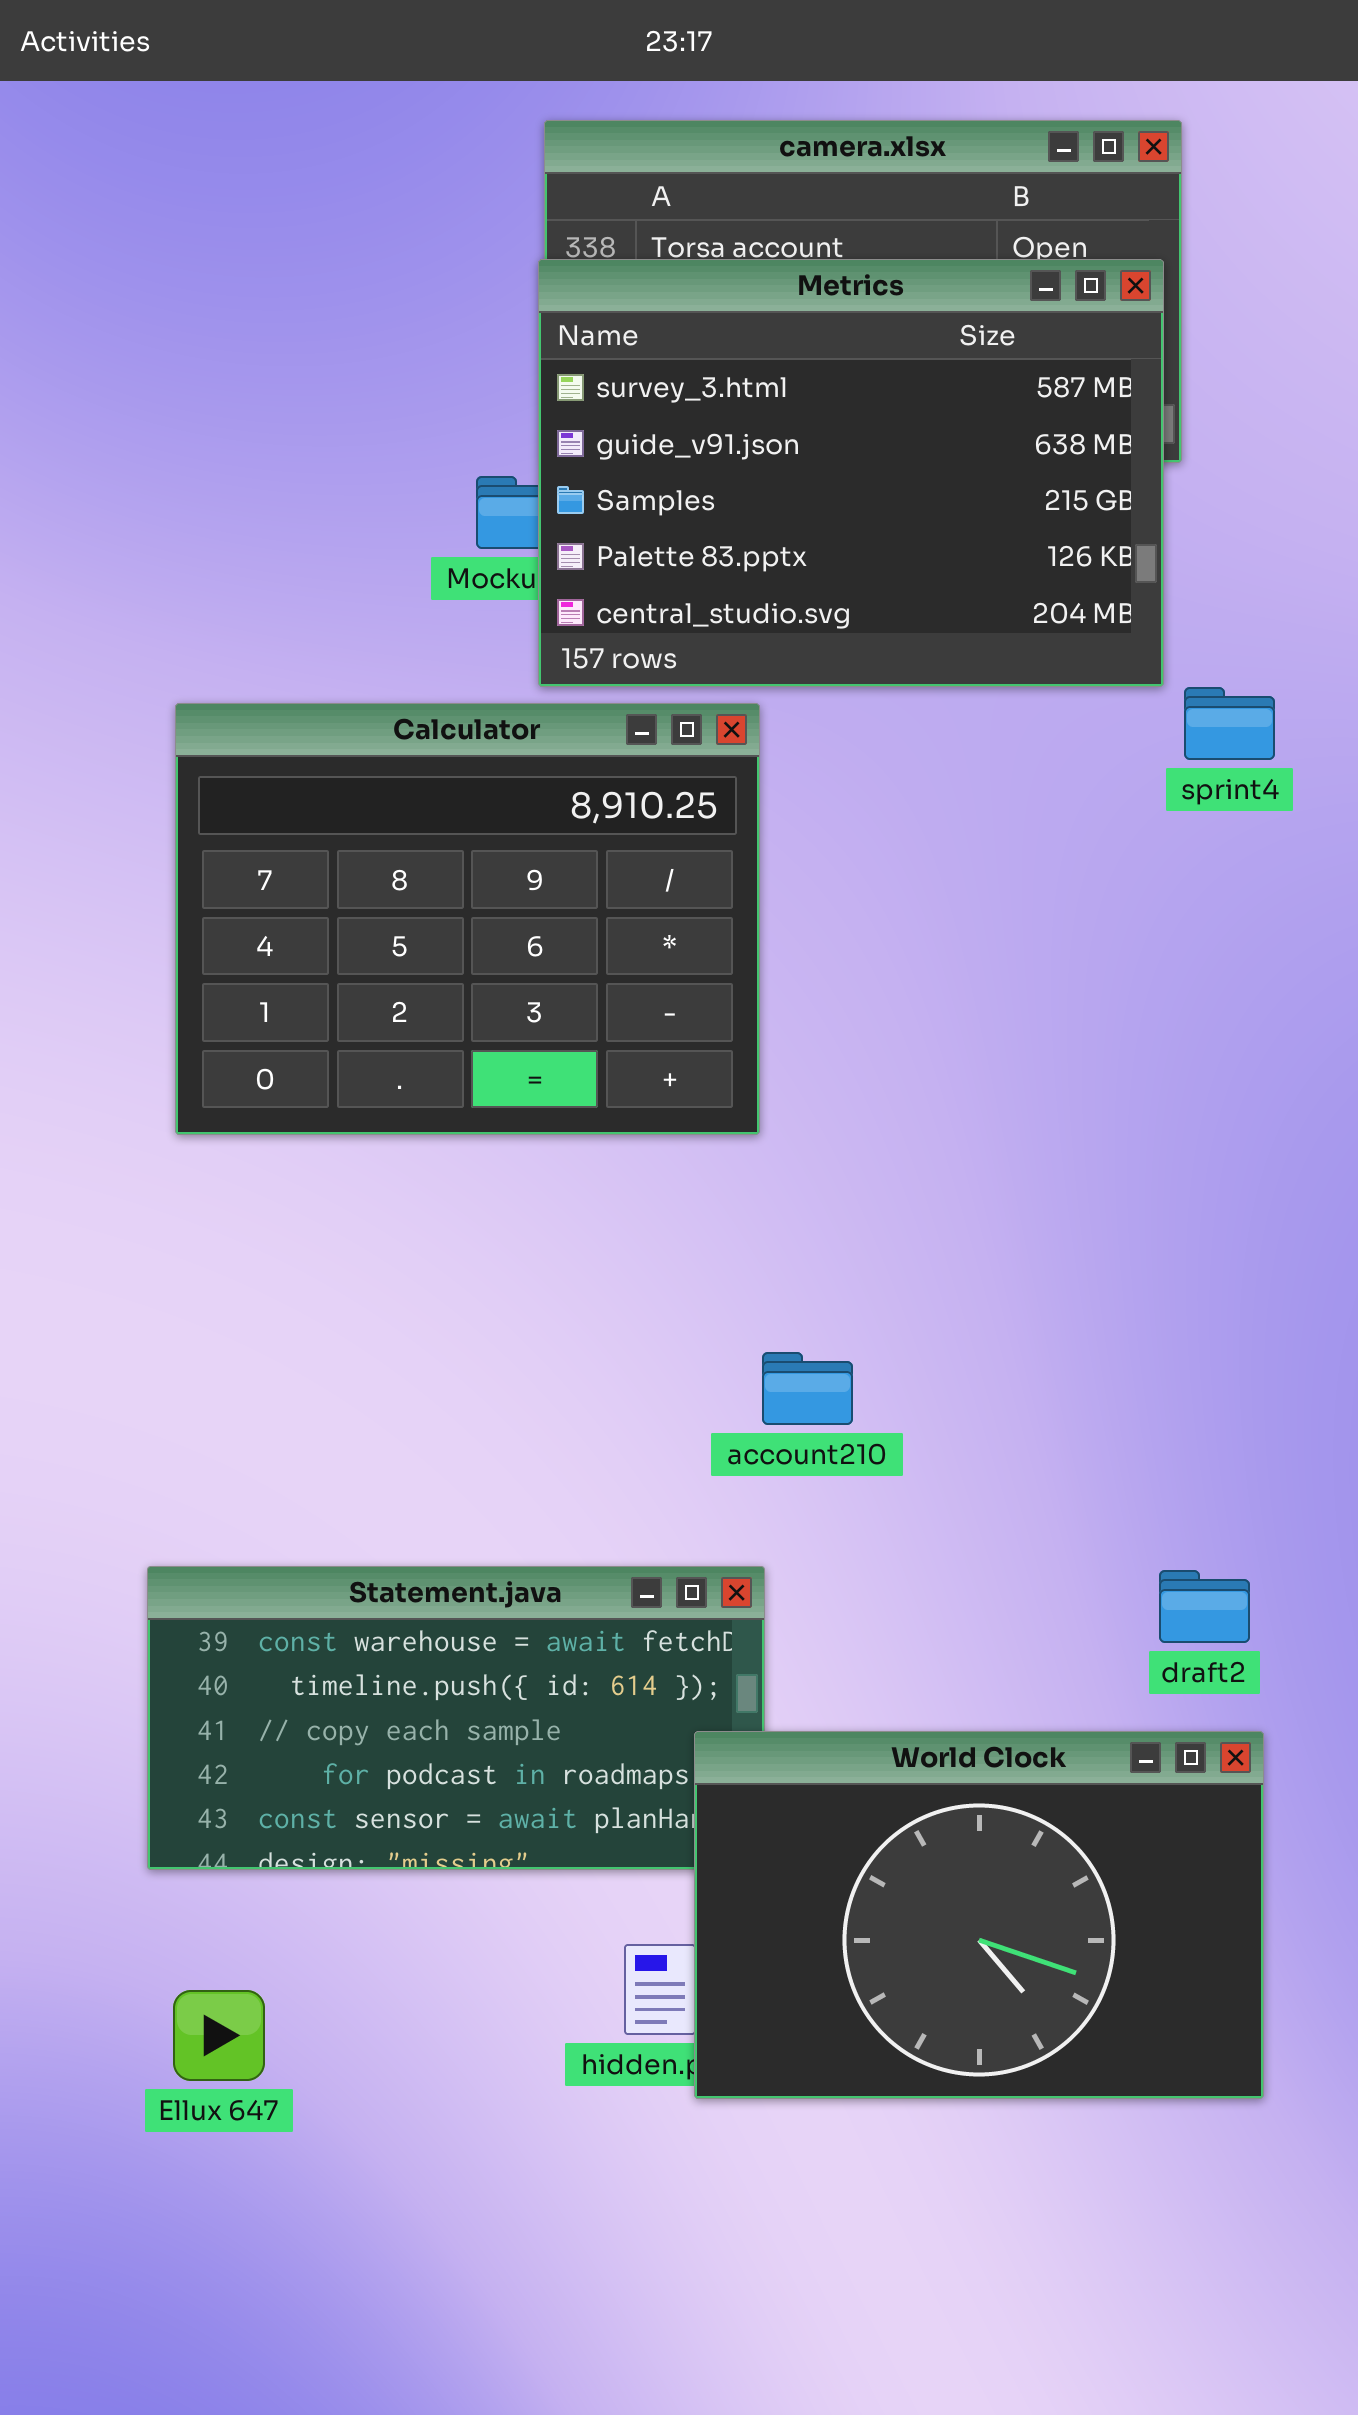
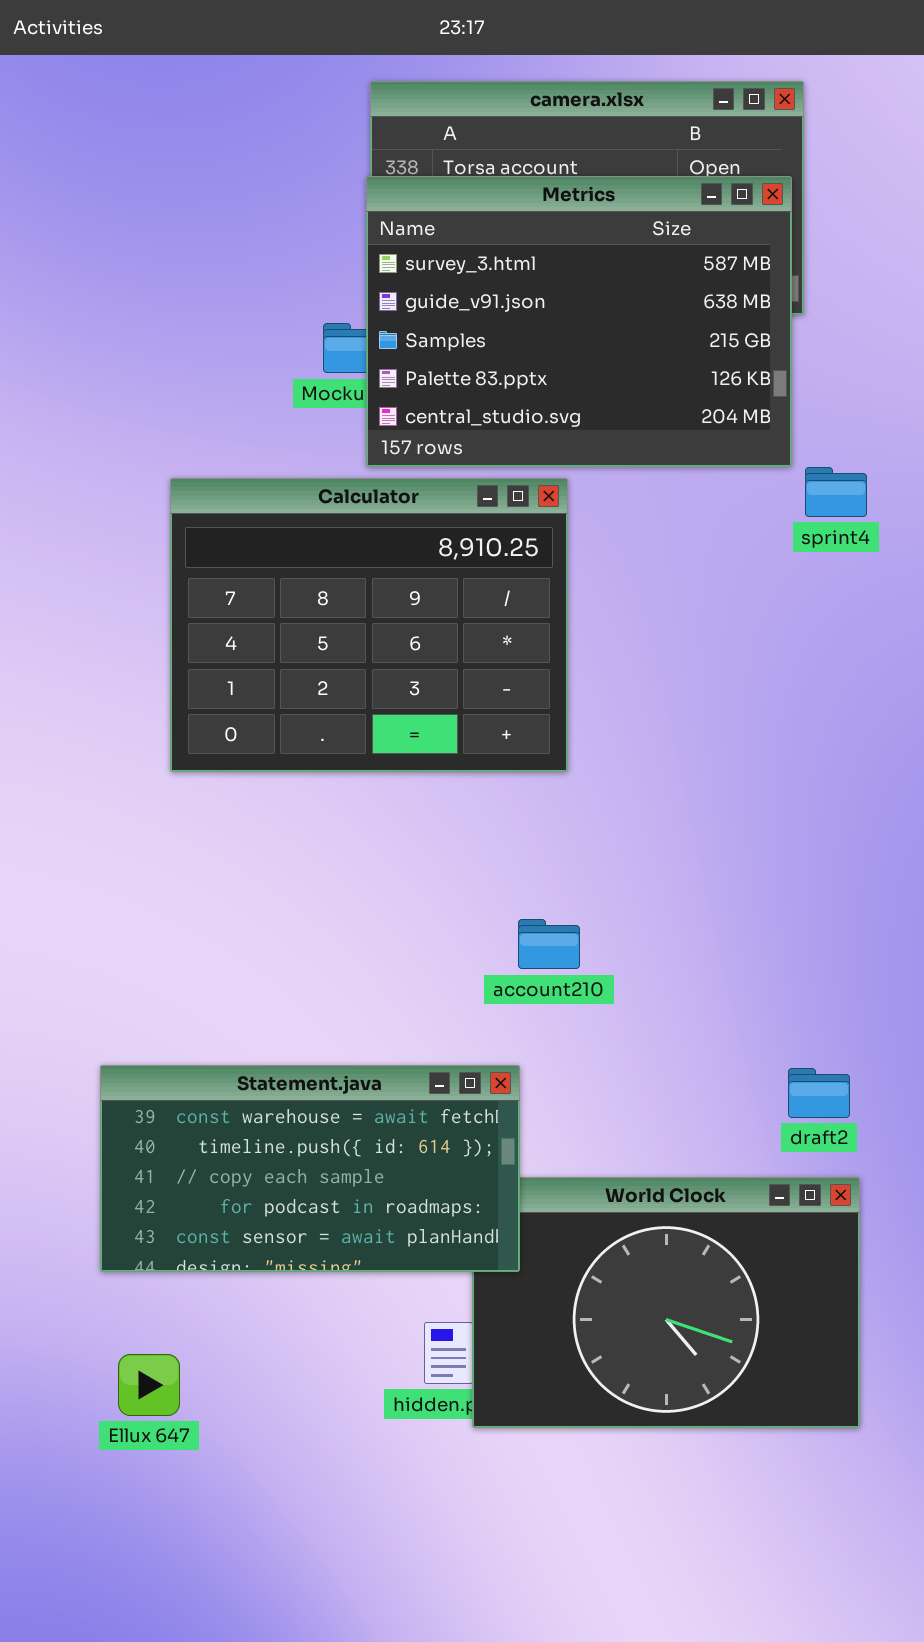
Calculator: [175,703,760,1135] -> [170,478,568,772], moved
Statement.java: [147,1566,765,1870] -> [100,1065,520,1272], raised

